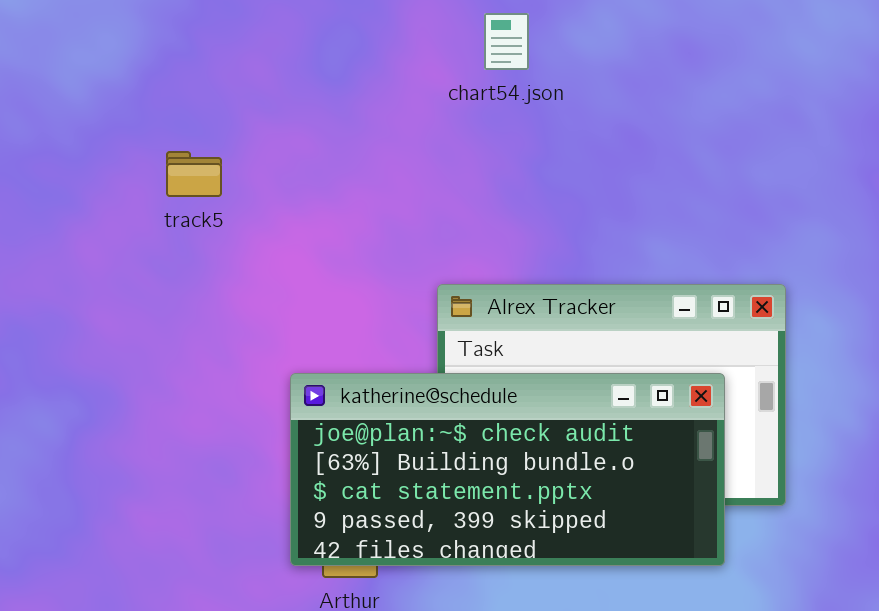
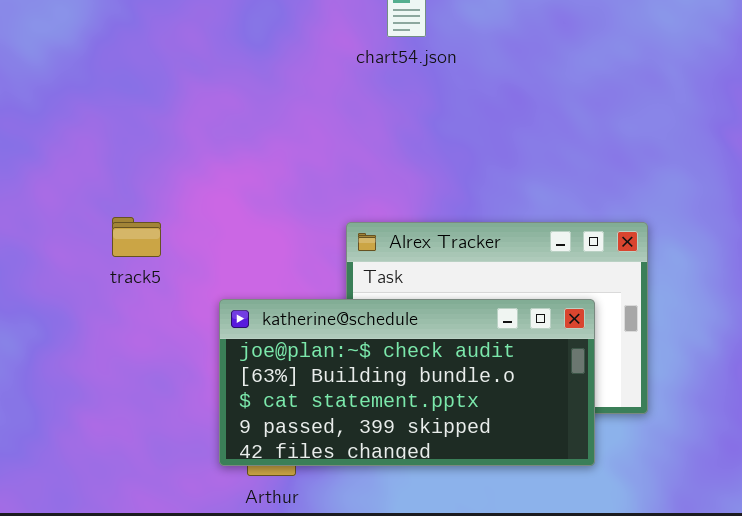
track5: [166,151,222,197] -> [112,217,161,257], moved

